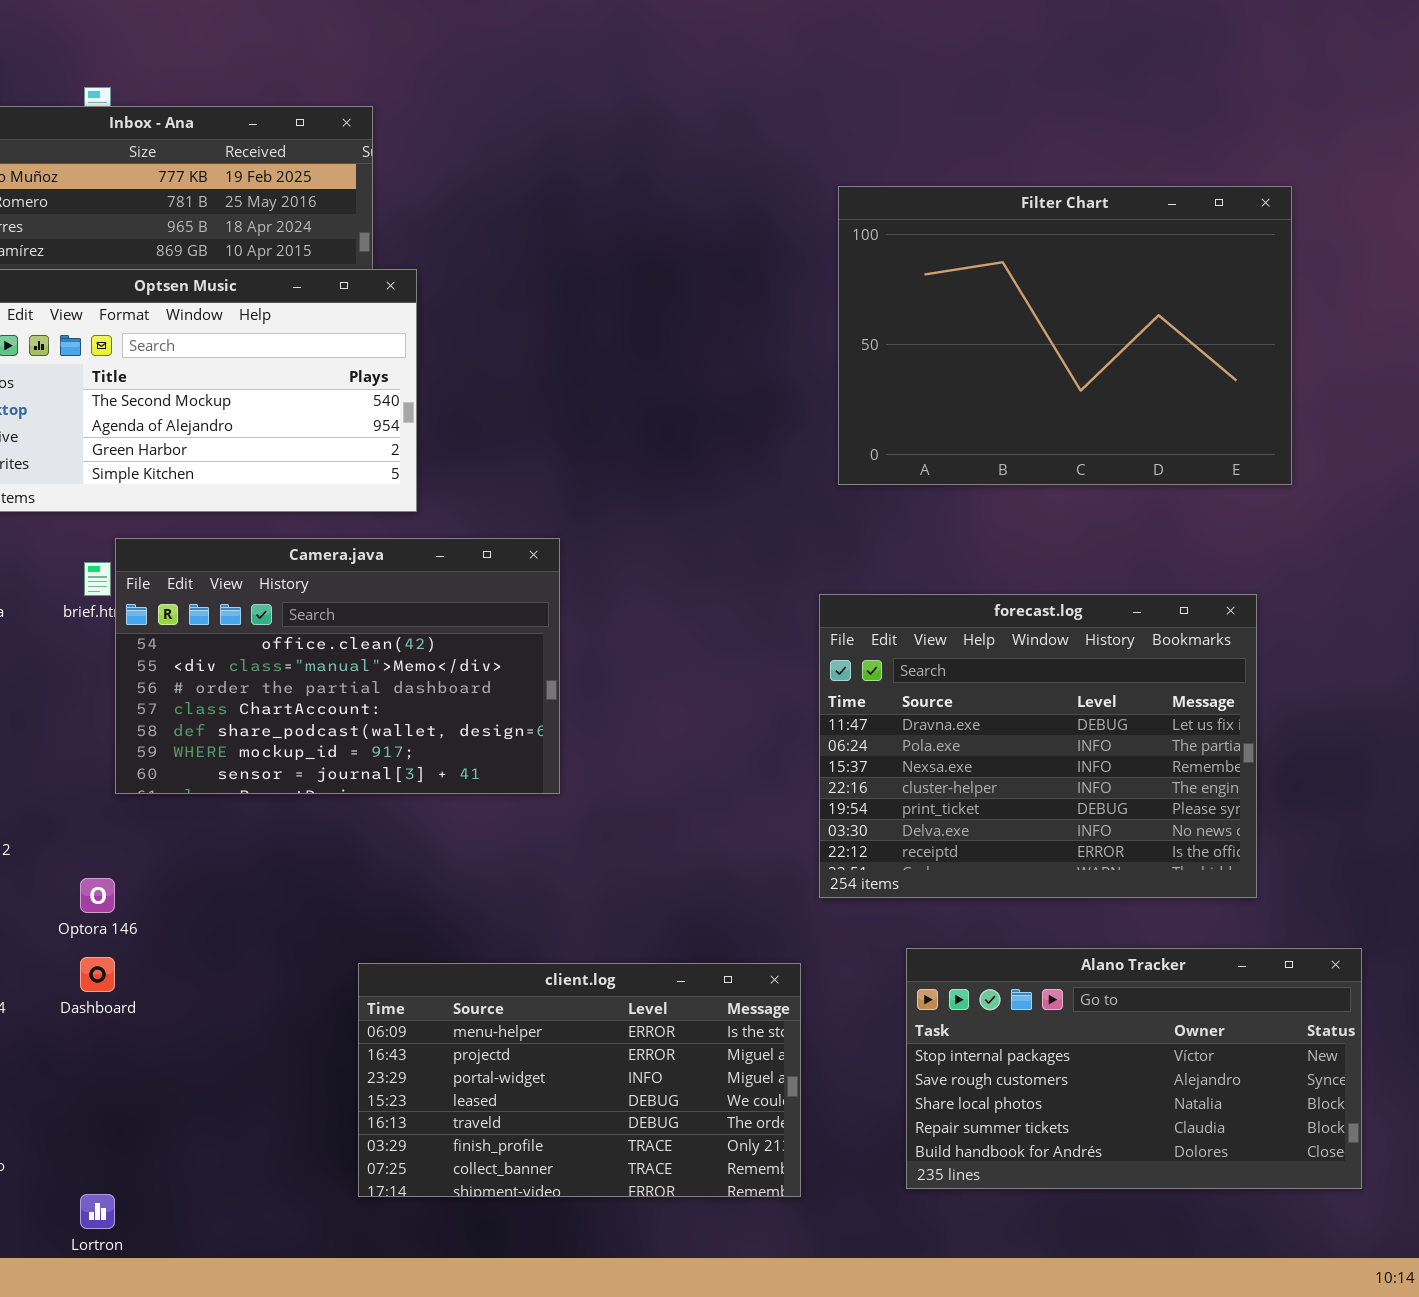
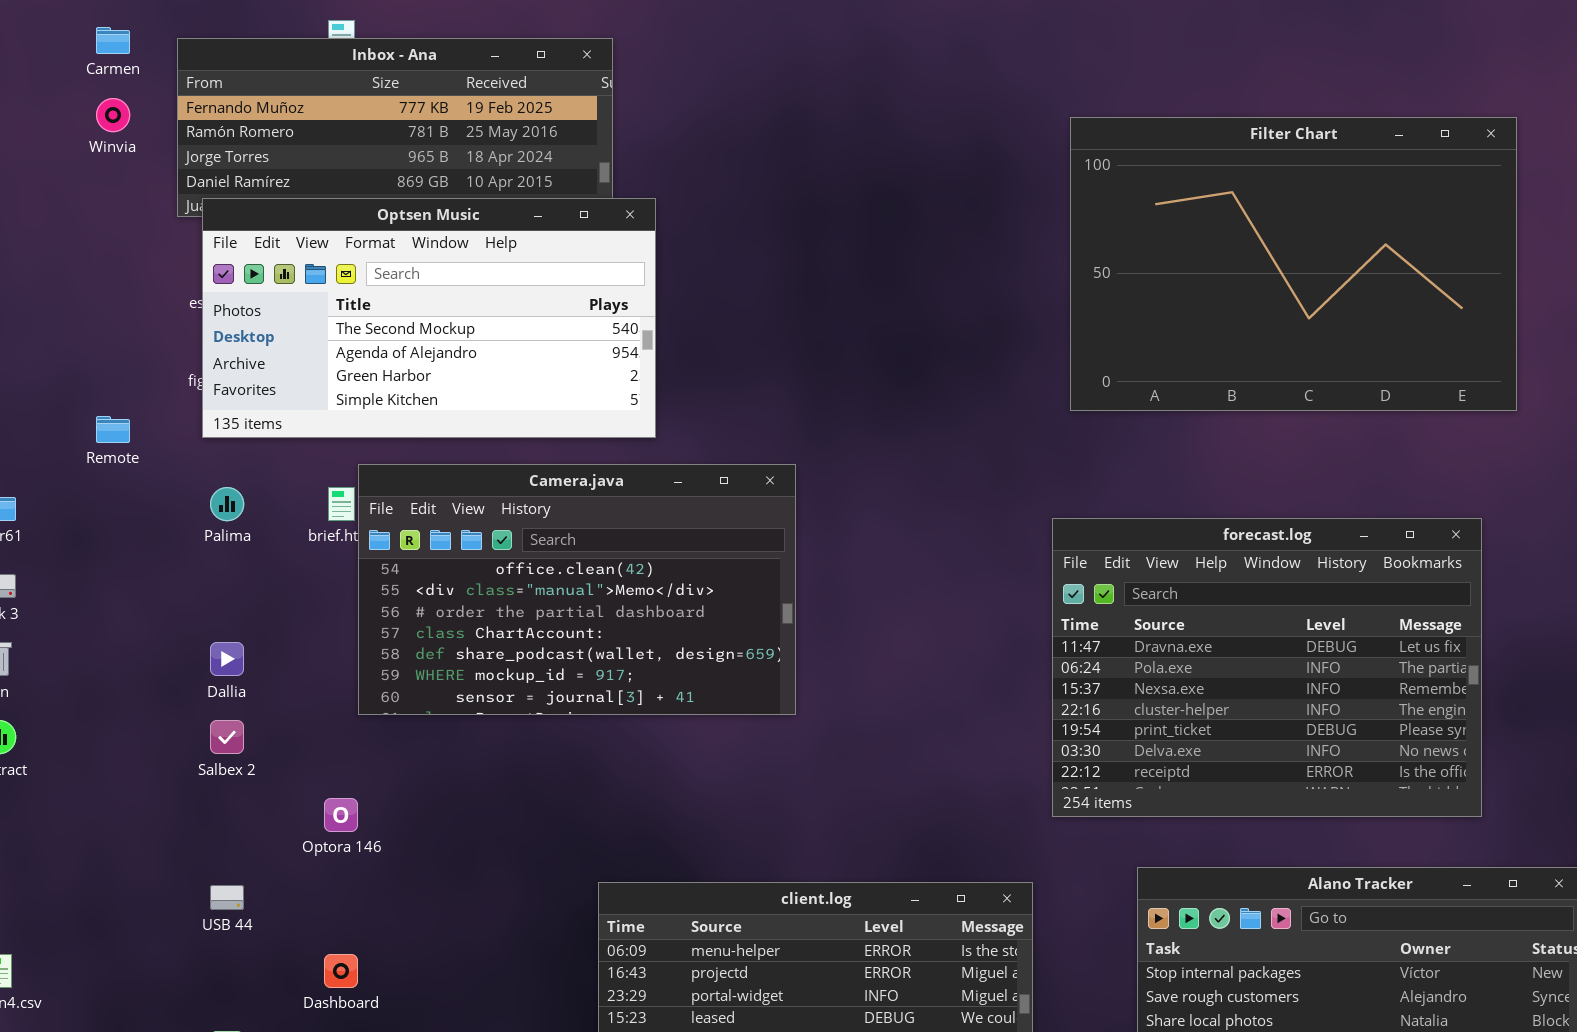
Dashboard: [80,957,115,992] -> [324,954,358,988], moved

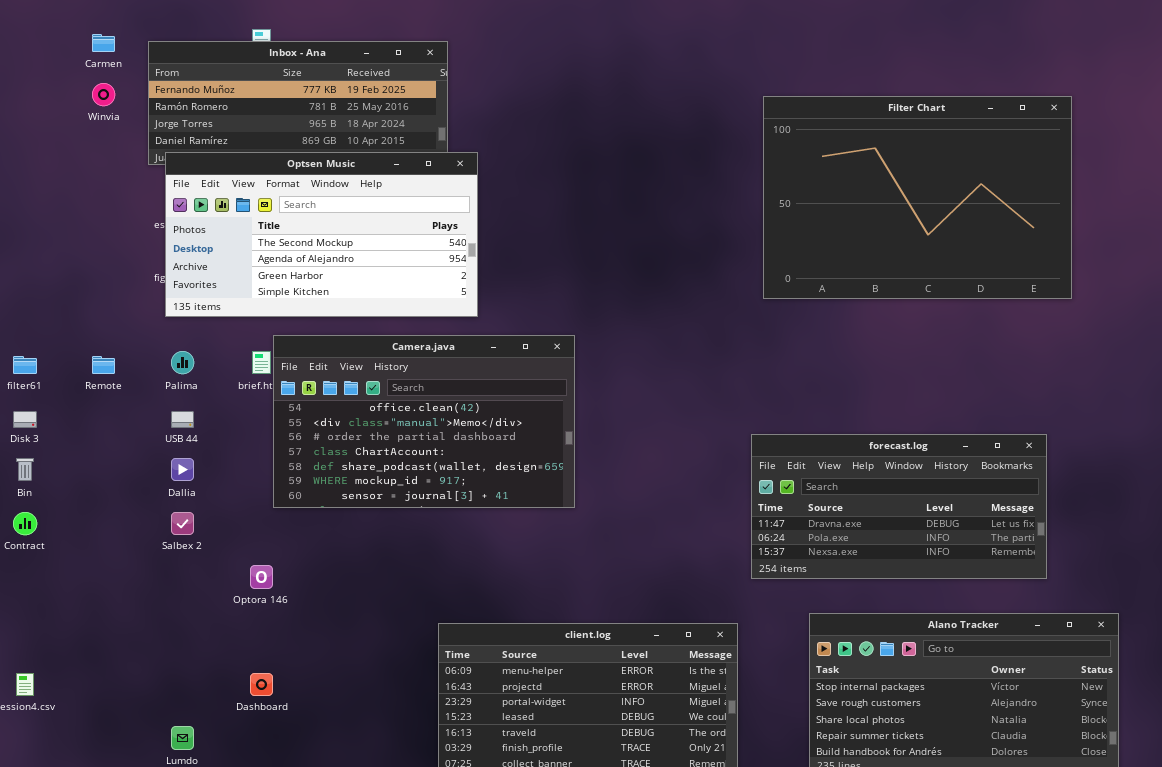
Remote: [96,416,130,443] -> [92,356,115,374], moved
forecast.log: [1052,518,1482,817] -> [751,434,1047,579], resized
USB 44: [210,885,244,910] -> [171,411,194,428], moved

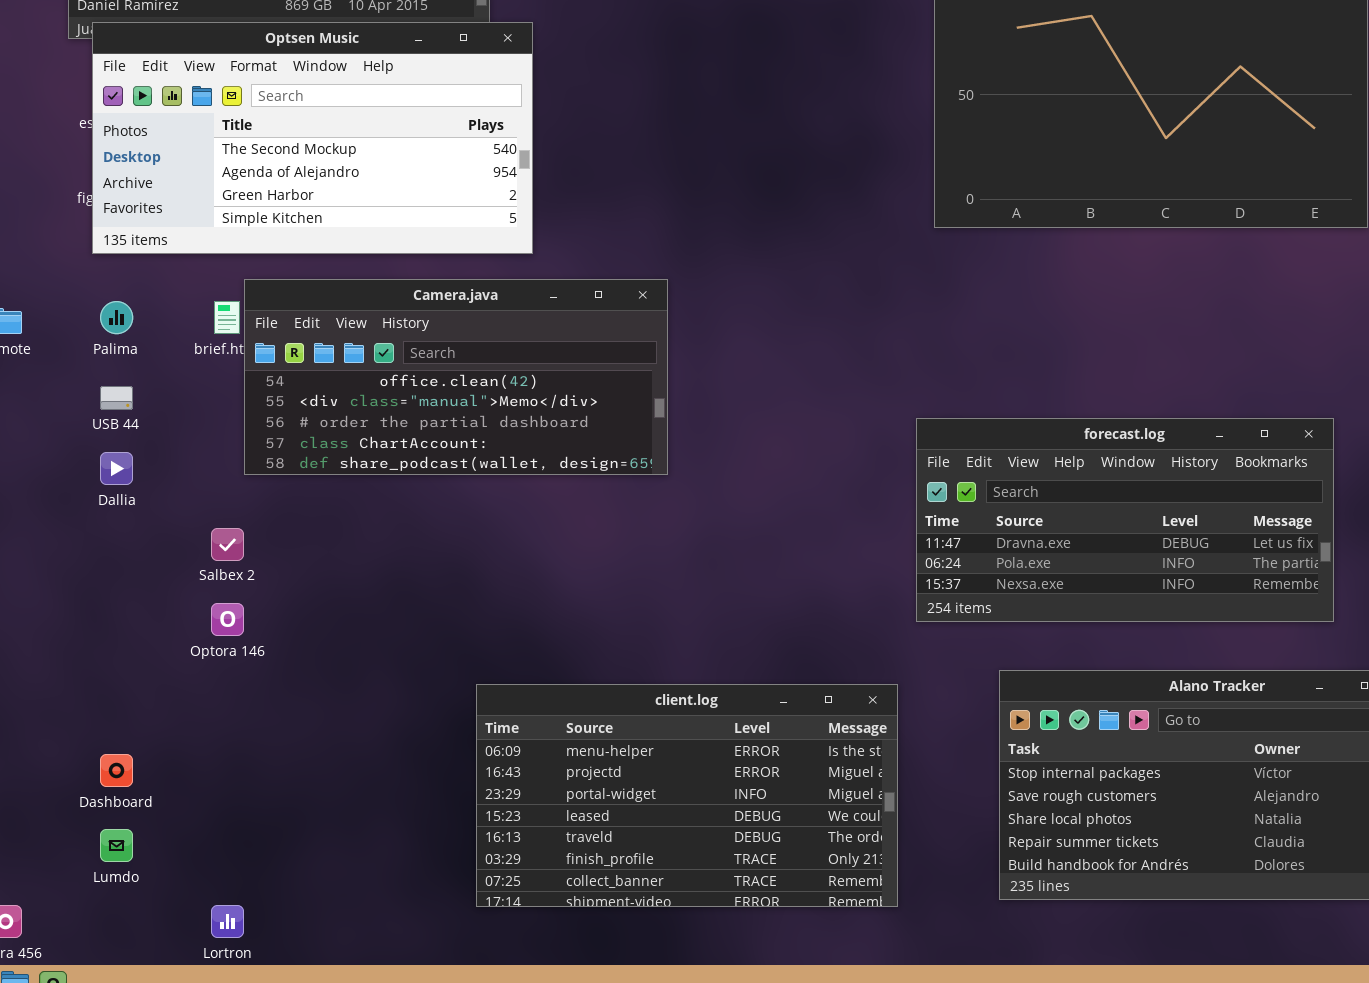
Camera.java: [273,335,575,508] -> [244,279,668,475], resized
Salbex 2: [171,512,194,535] -> [211,528,244,561], moved
Dashboard: [250,673,273,696] -> [100,754,133,787], moved

